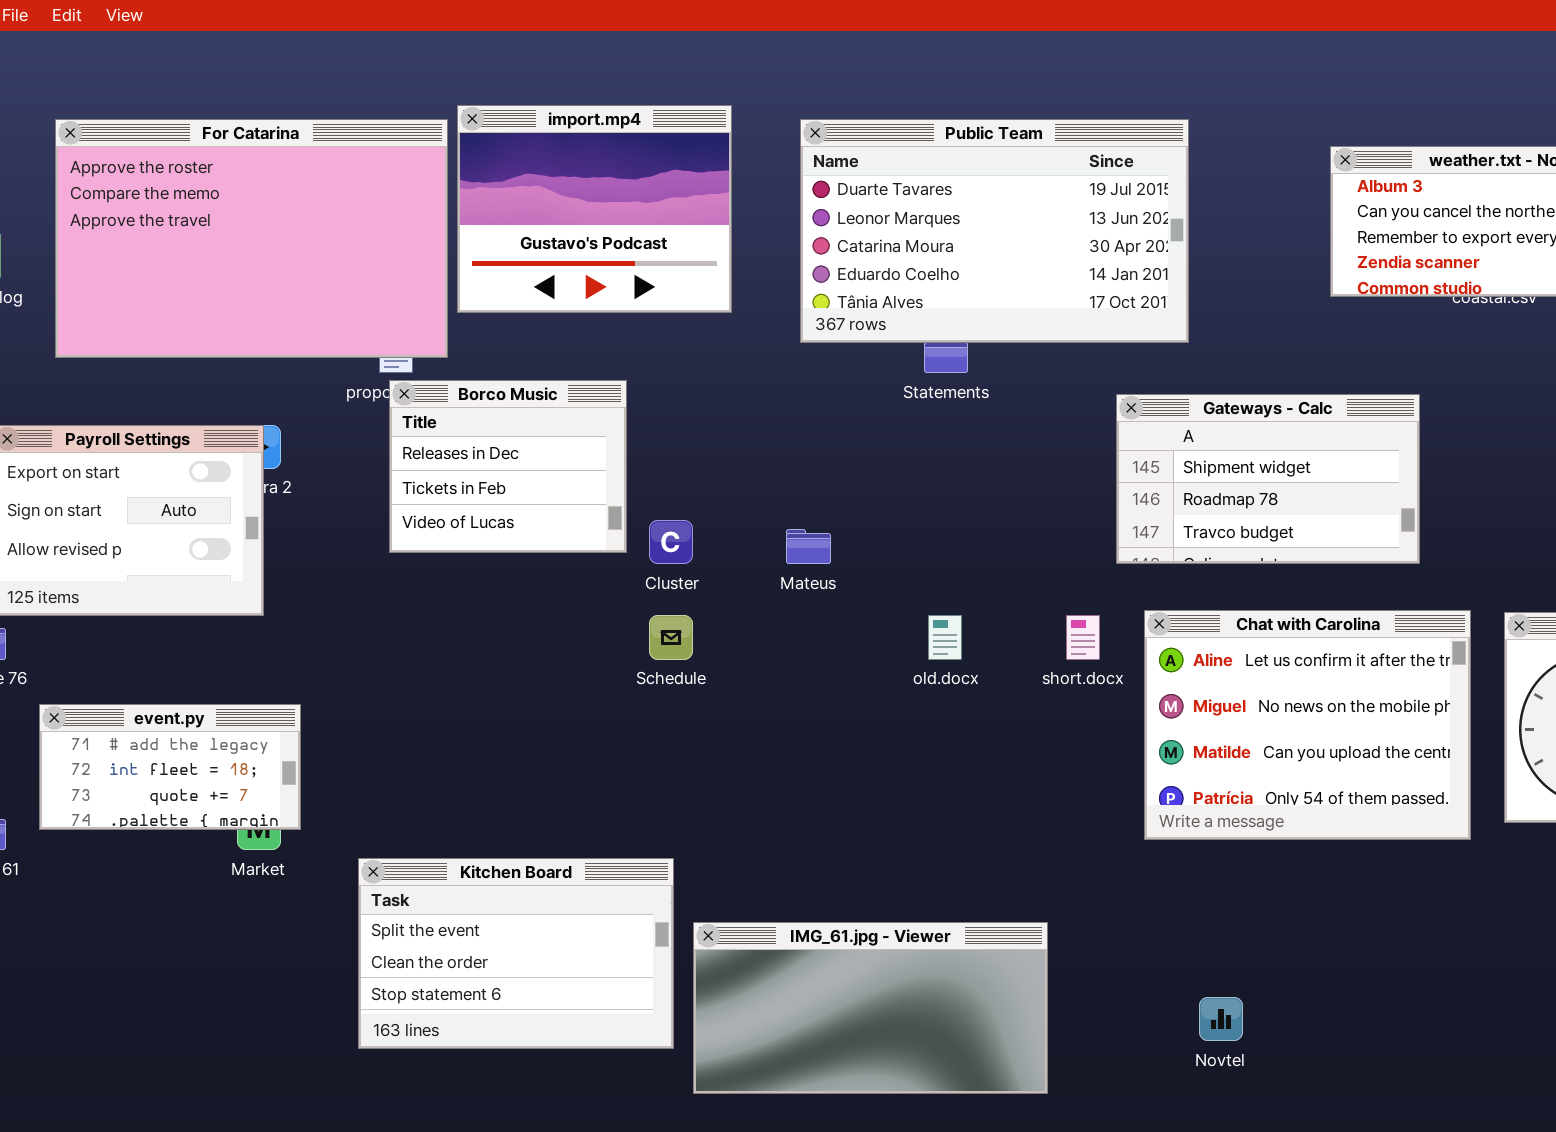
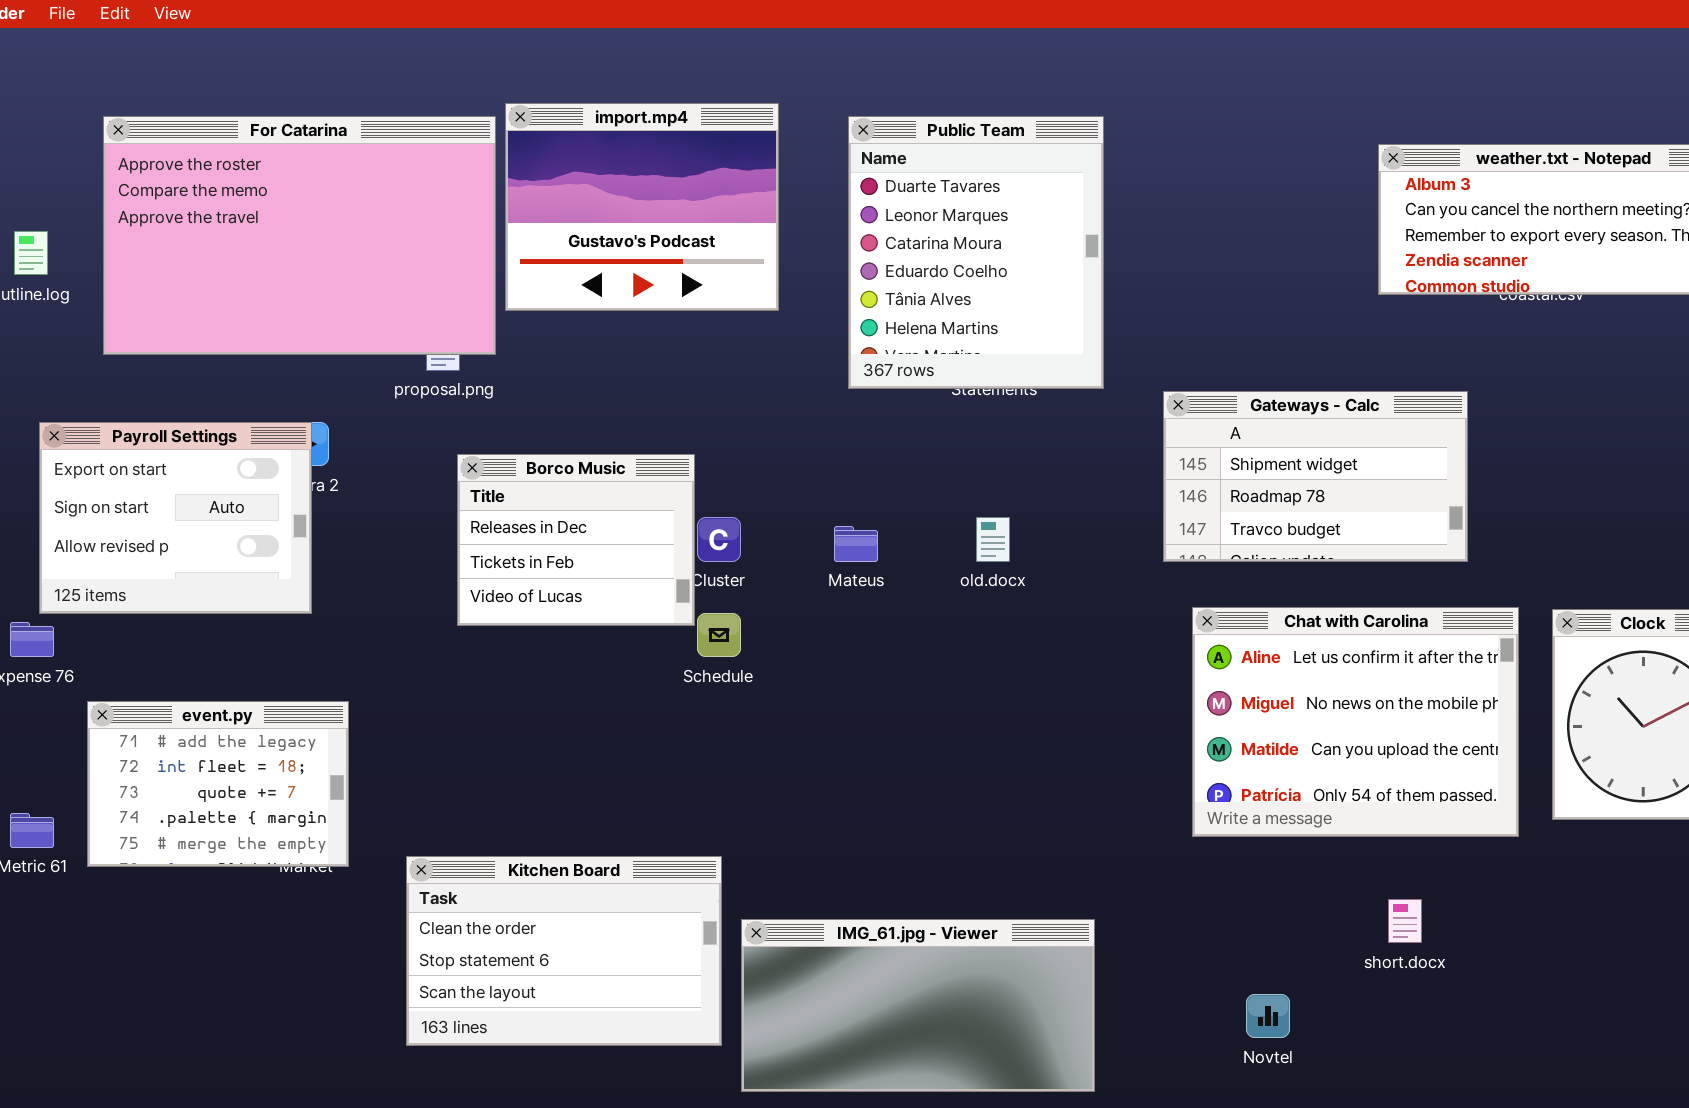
Public Team: [800,119,1189,343] -> [848,116,1104,389], resized
Borco Music: [389,380,627,553] -> [457,454,695,626], moved
old.docx: [928,615,962,660] -> [976,517,1010,562], moved
short.docx: [1066,615,1100,660] -> [1388,899,1422,943], moved
event.py: [39,704,301,830] -> [87,701,349,867], resized
Kitchen Board: [358,858,674,1049] -> [406,856,722,1046], scrolled down 1 row

